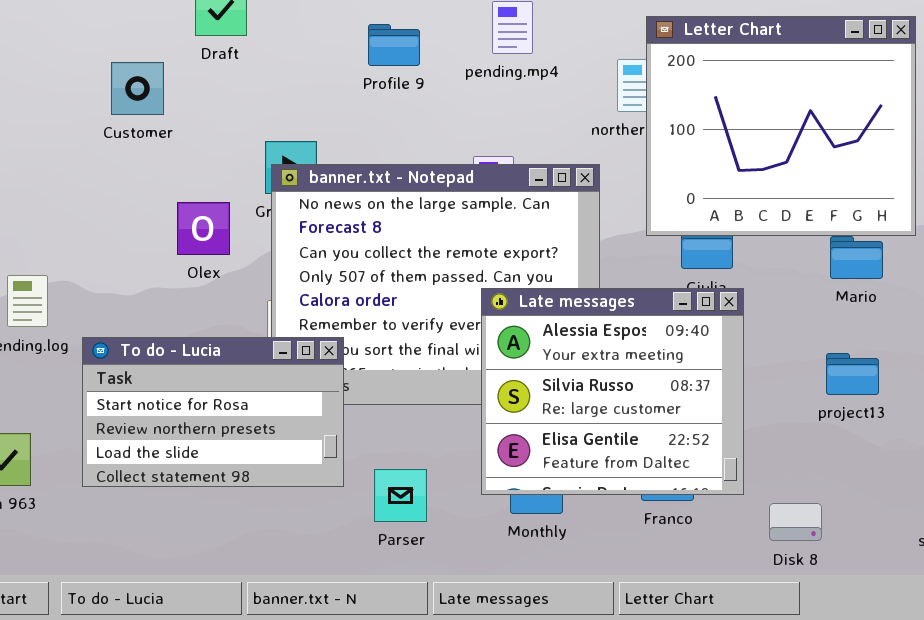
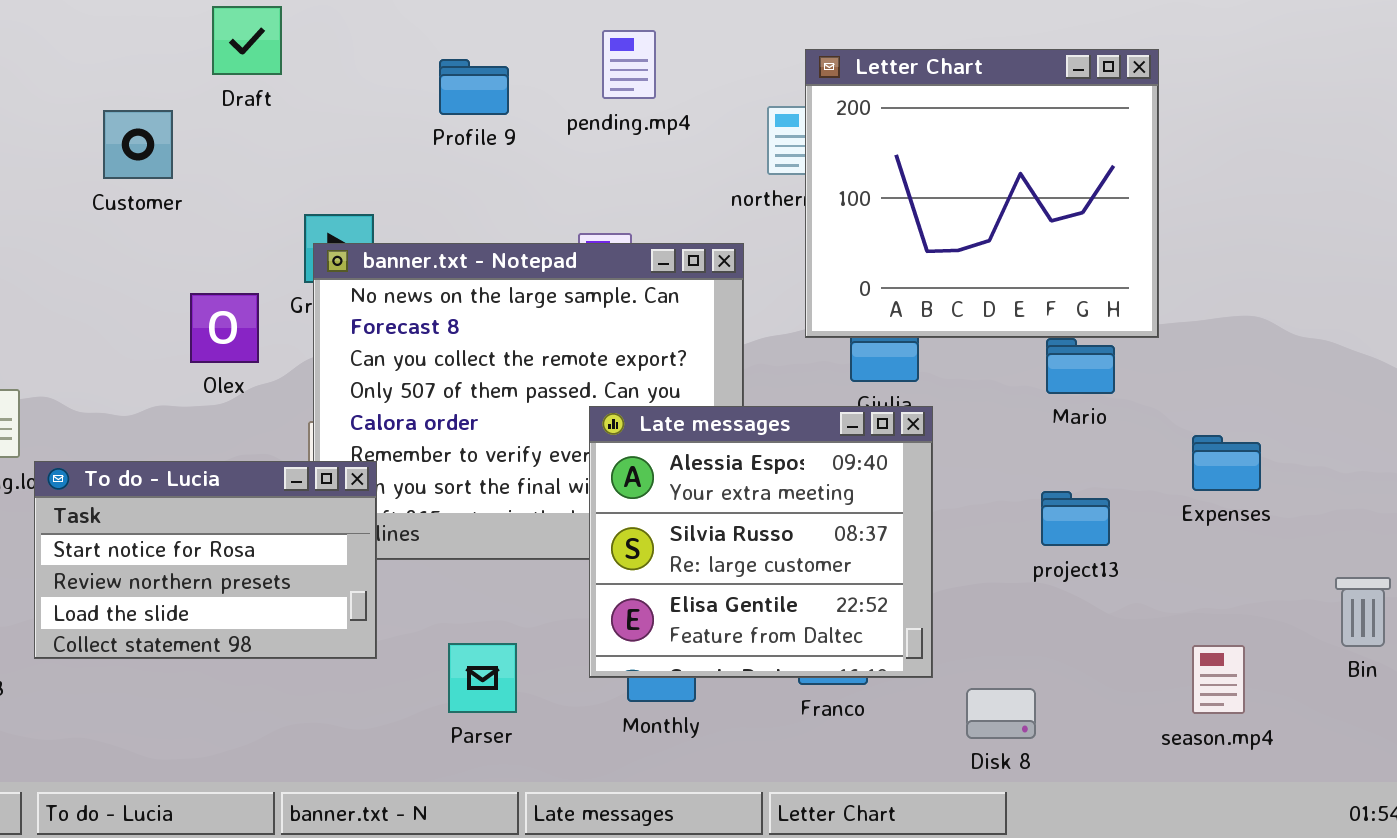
To do - Lucia: [82,337,344,487] -> [34,461,377,659], moved

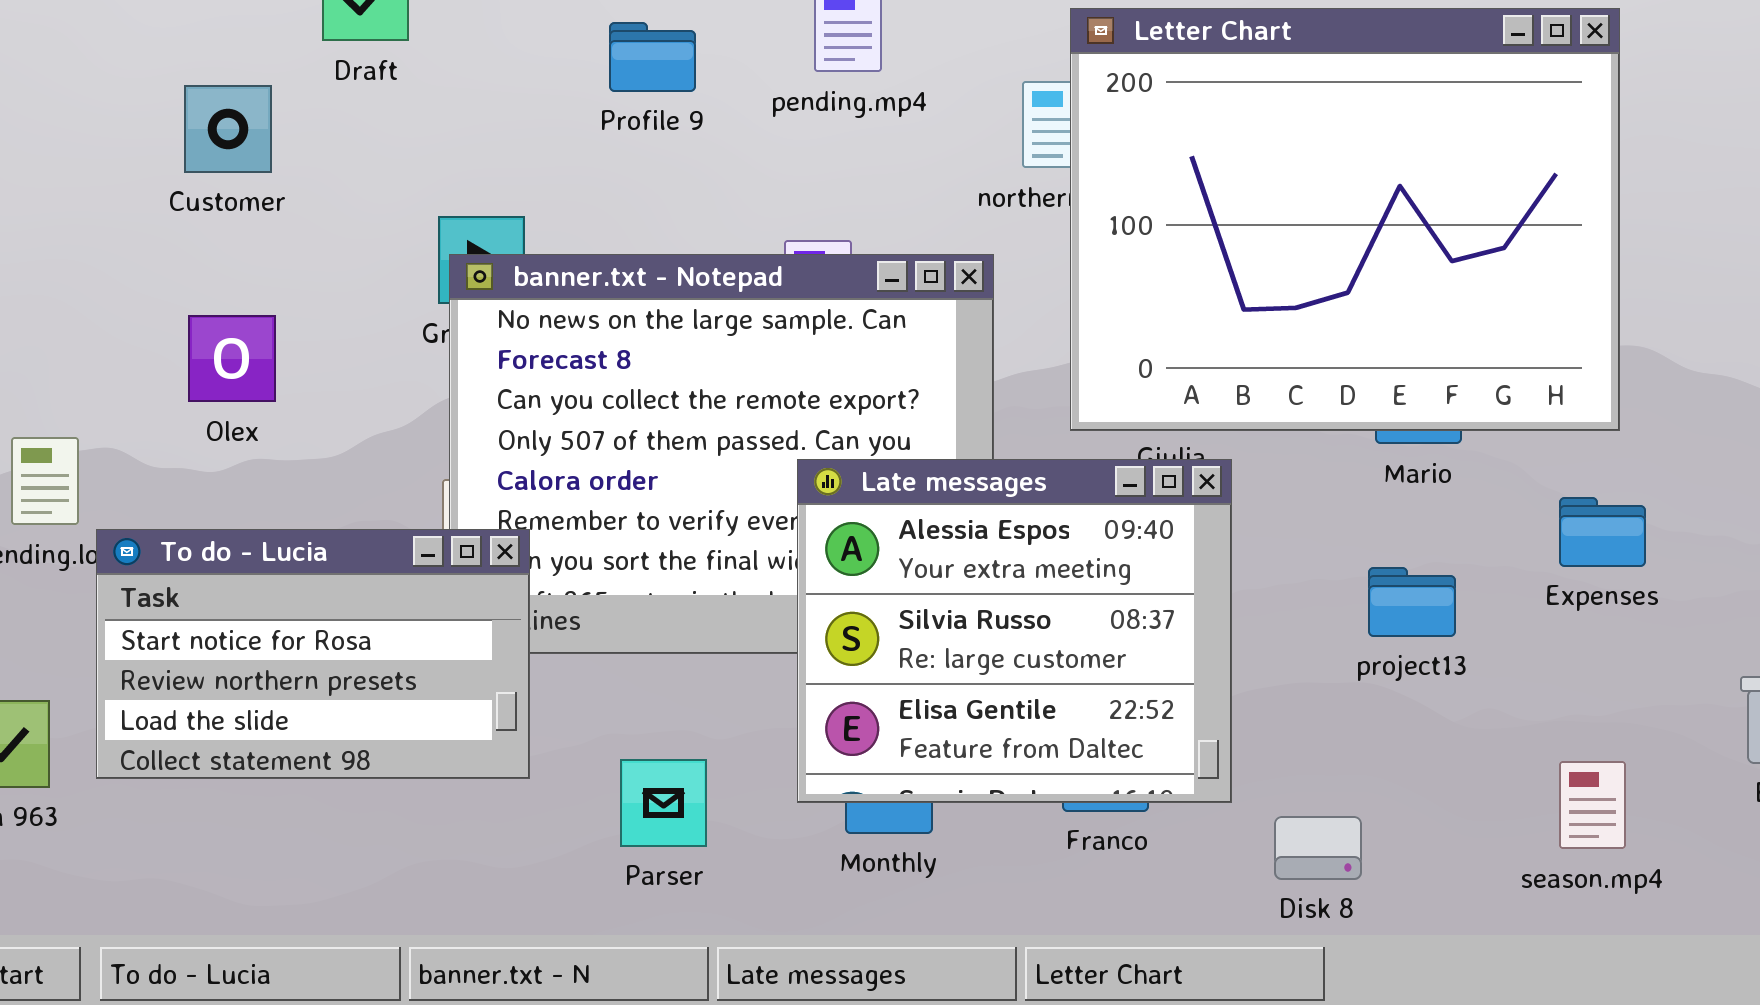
Letter Chart: [805,49,1159,338] -> [1070,8,1620,431], resized
Olex: [190,293,259,363] -> [188,315,276,402], moved

